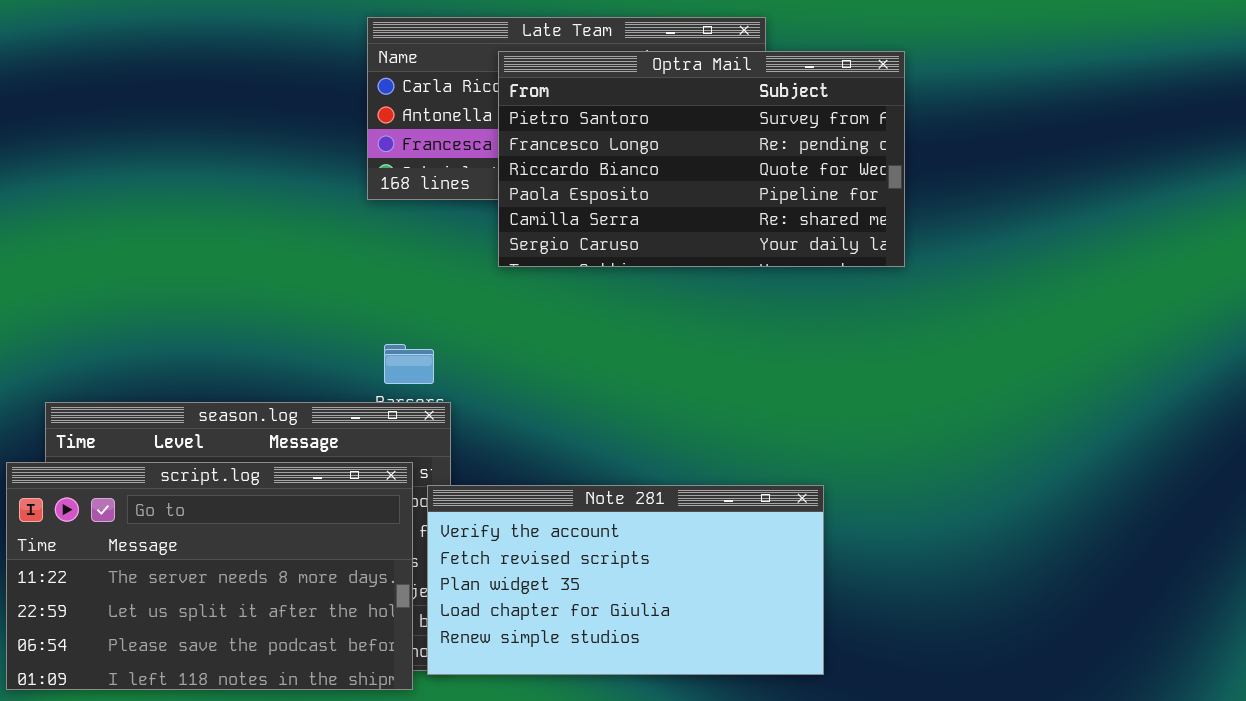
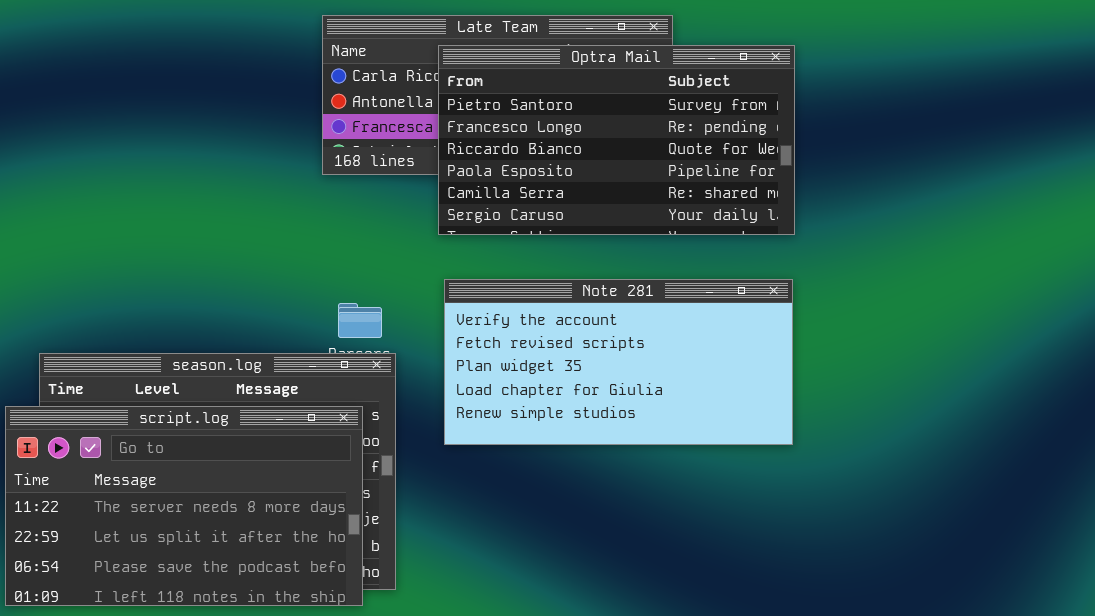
Note 281: [427,485,824,675] -> [444,279,793,445], moved

